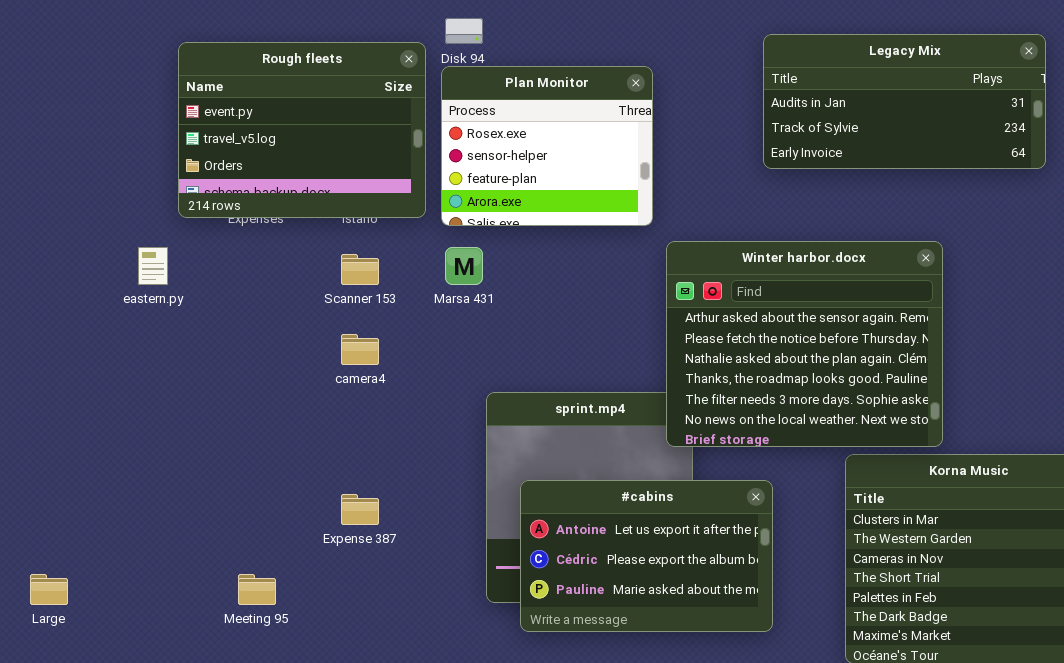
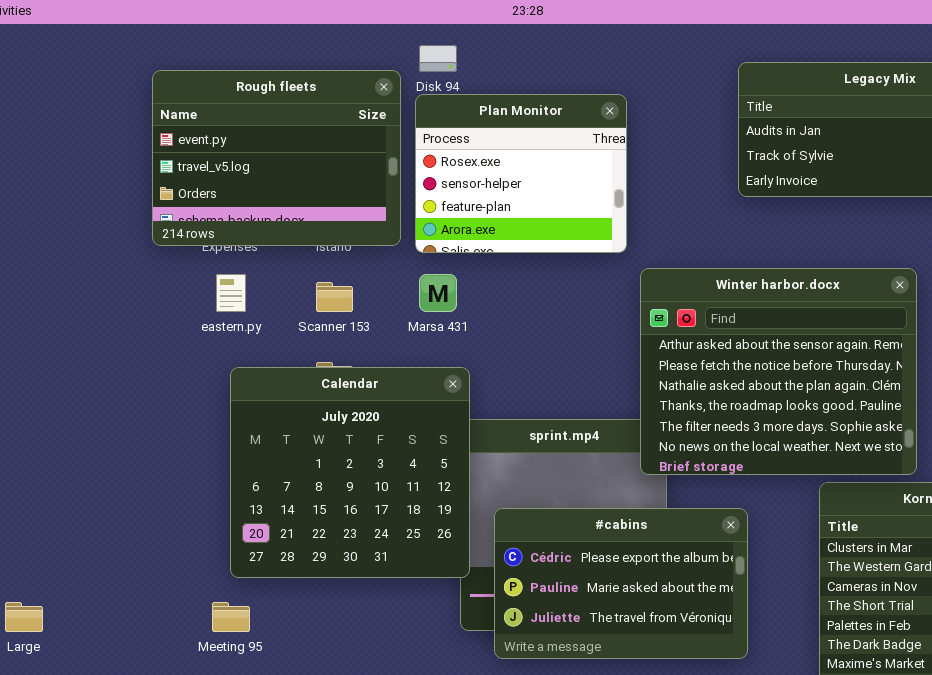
eastern.py: [138,247,168,285] -> [216,274,246,312], moved
Calendar: none -> [230,367,470,578], opened
#cabins: [520,480,773,632] -> [494,508,748,659], scrolled down 1 row

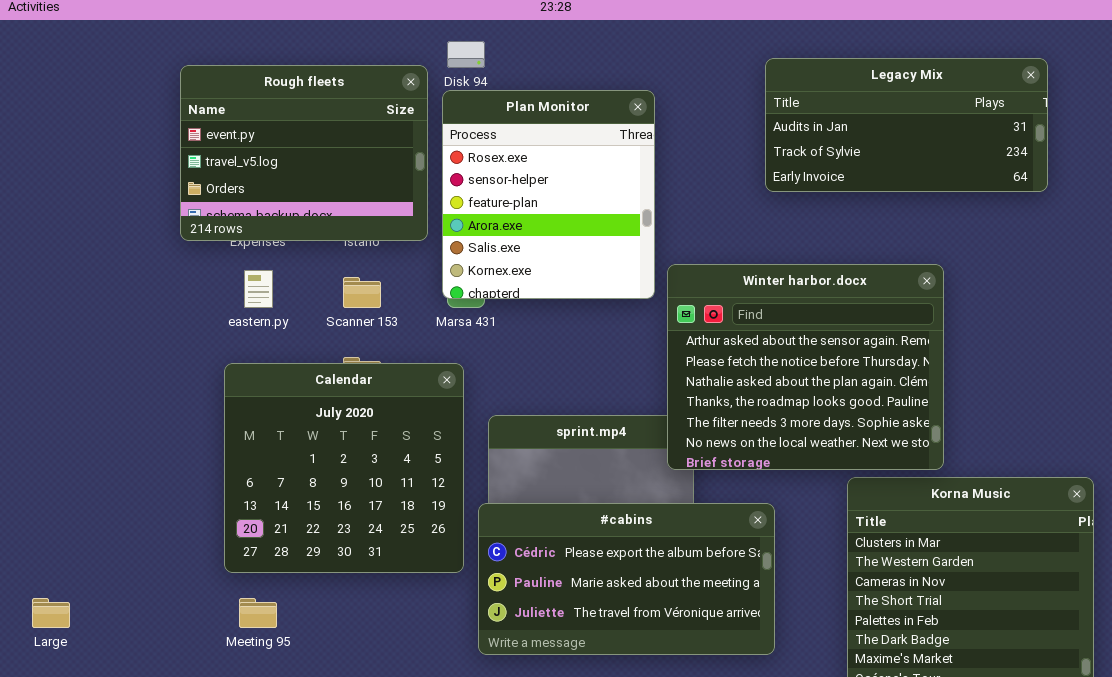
Plan Monitor: [415,94,627,253] -> [442,90,655,299], resized
Calendar: [230,367,470,578] -> [224,363,464,573], moved
#cabins: [494,508,748,659] -> [478,503,775,655], resized

